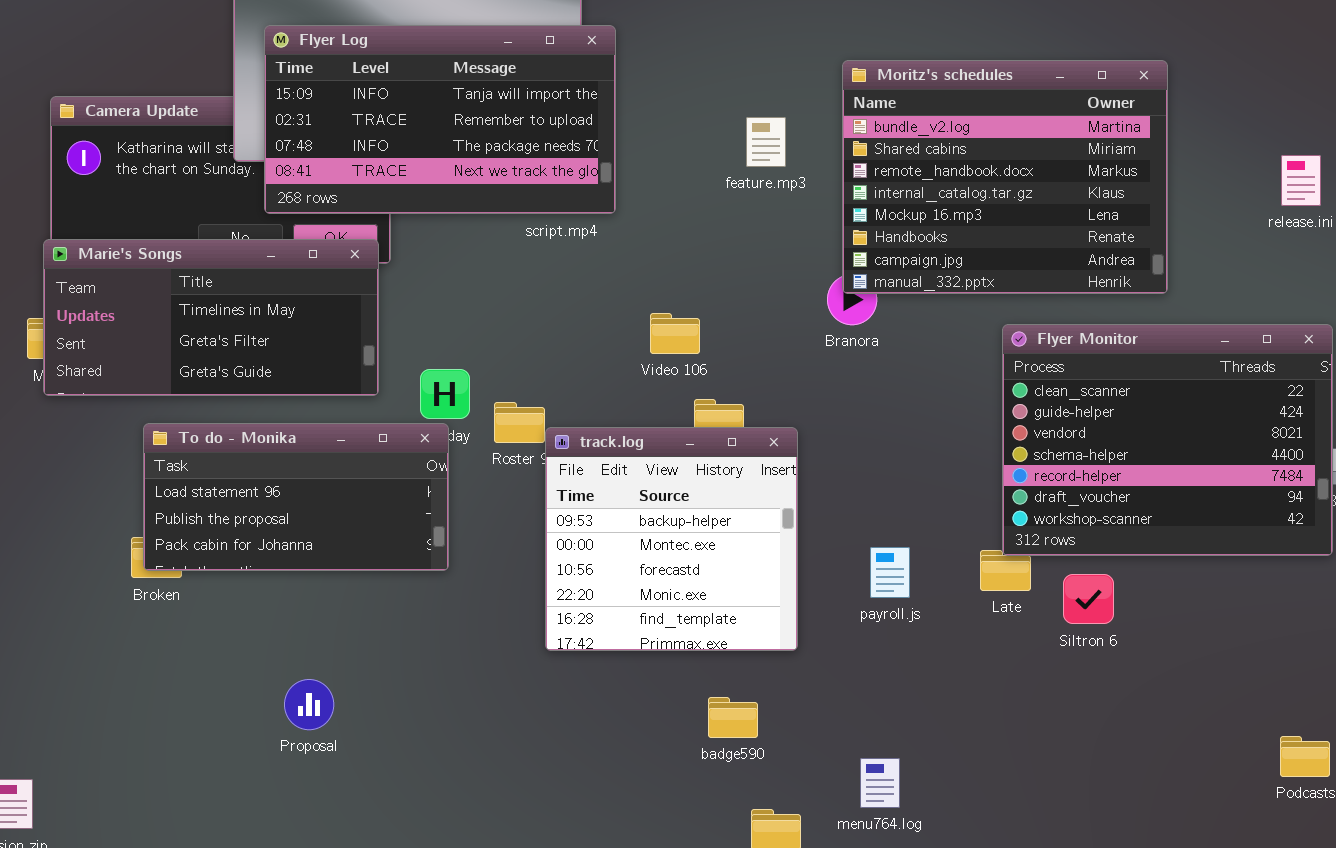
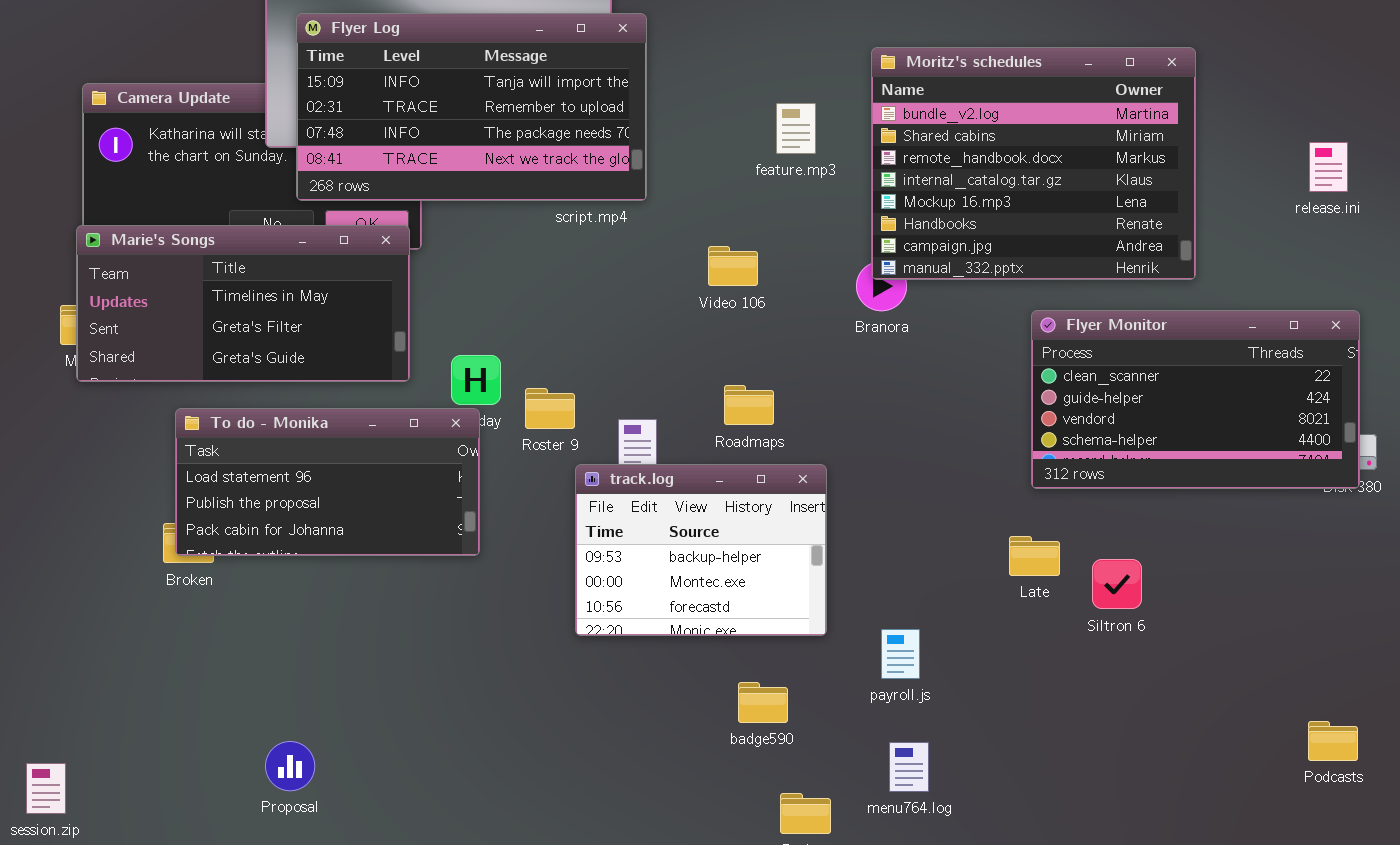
Video 106: [650,313,700,354] -> [708,246,758,286], moved
Flyer Monitor: [1002,324,1333,556] -> [1031,310,1360,489], resized
track.log: [545,427,798,651] -> [575,464,827,636], resized
payroll.js: [870,547,910,598] -> [881,629,920,679], moved
Proposal: [284,679,334,730] -> [265,741,315,791], moved

